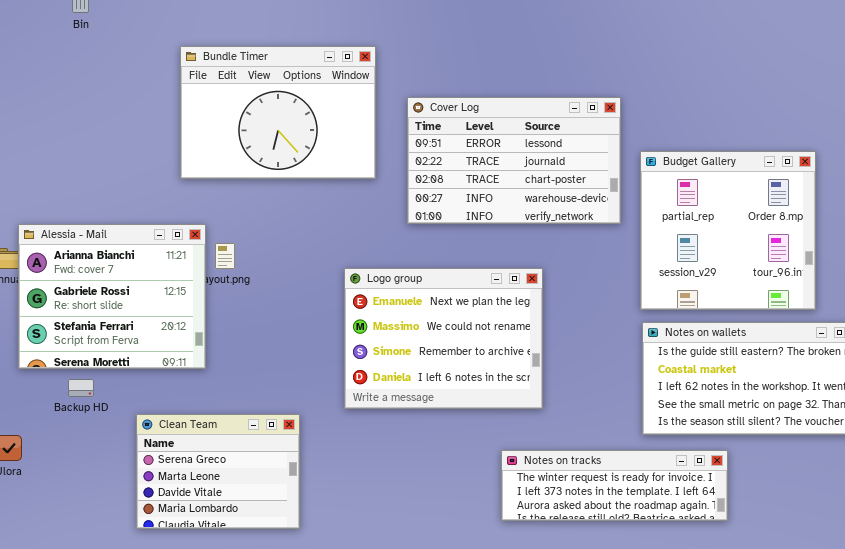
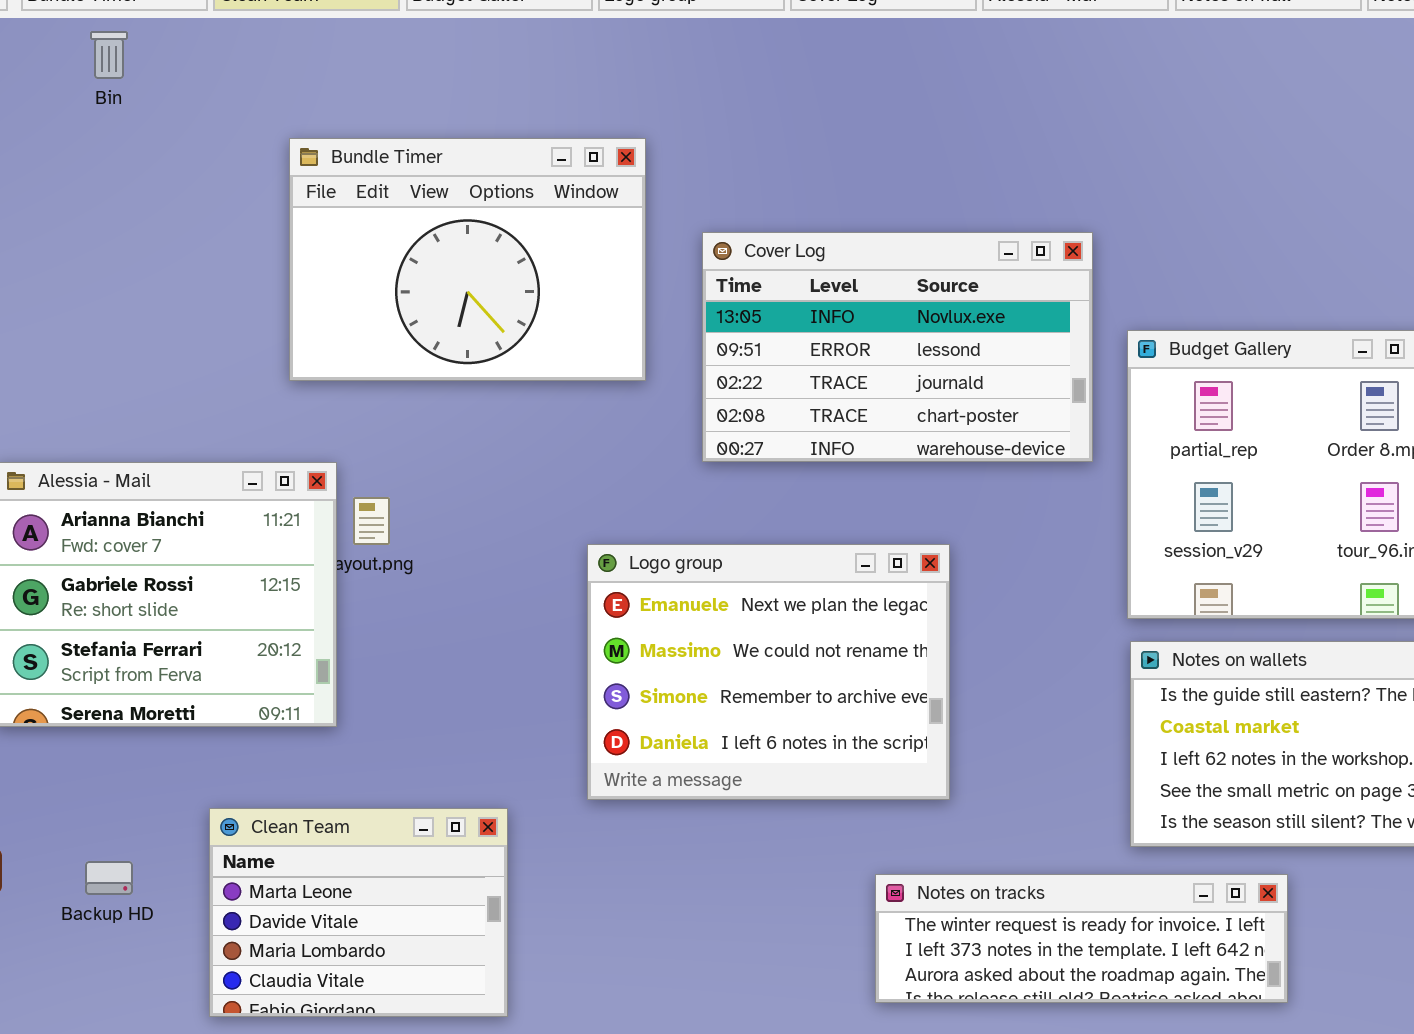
Cover Log: [407,97,621,224] -> [702,232,1093,462], scrolled up 1 row
Backup HD: [68,379,94,397] -> [85,861,133,895], moved
Clean Team: [136,414,300,529] -> [209,808,508,1017], scrolled down 1 row

